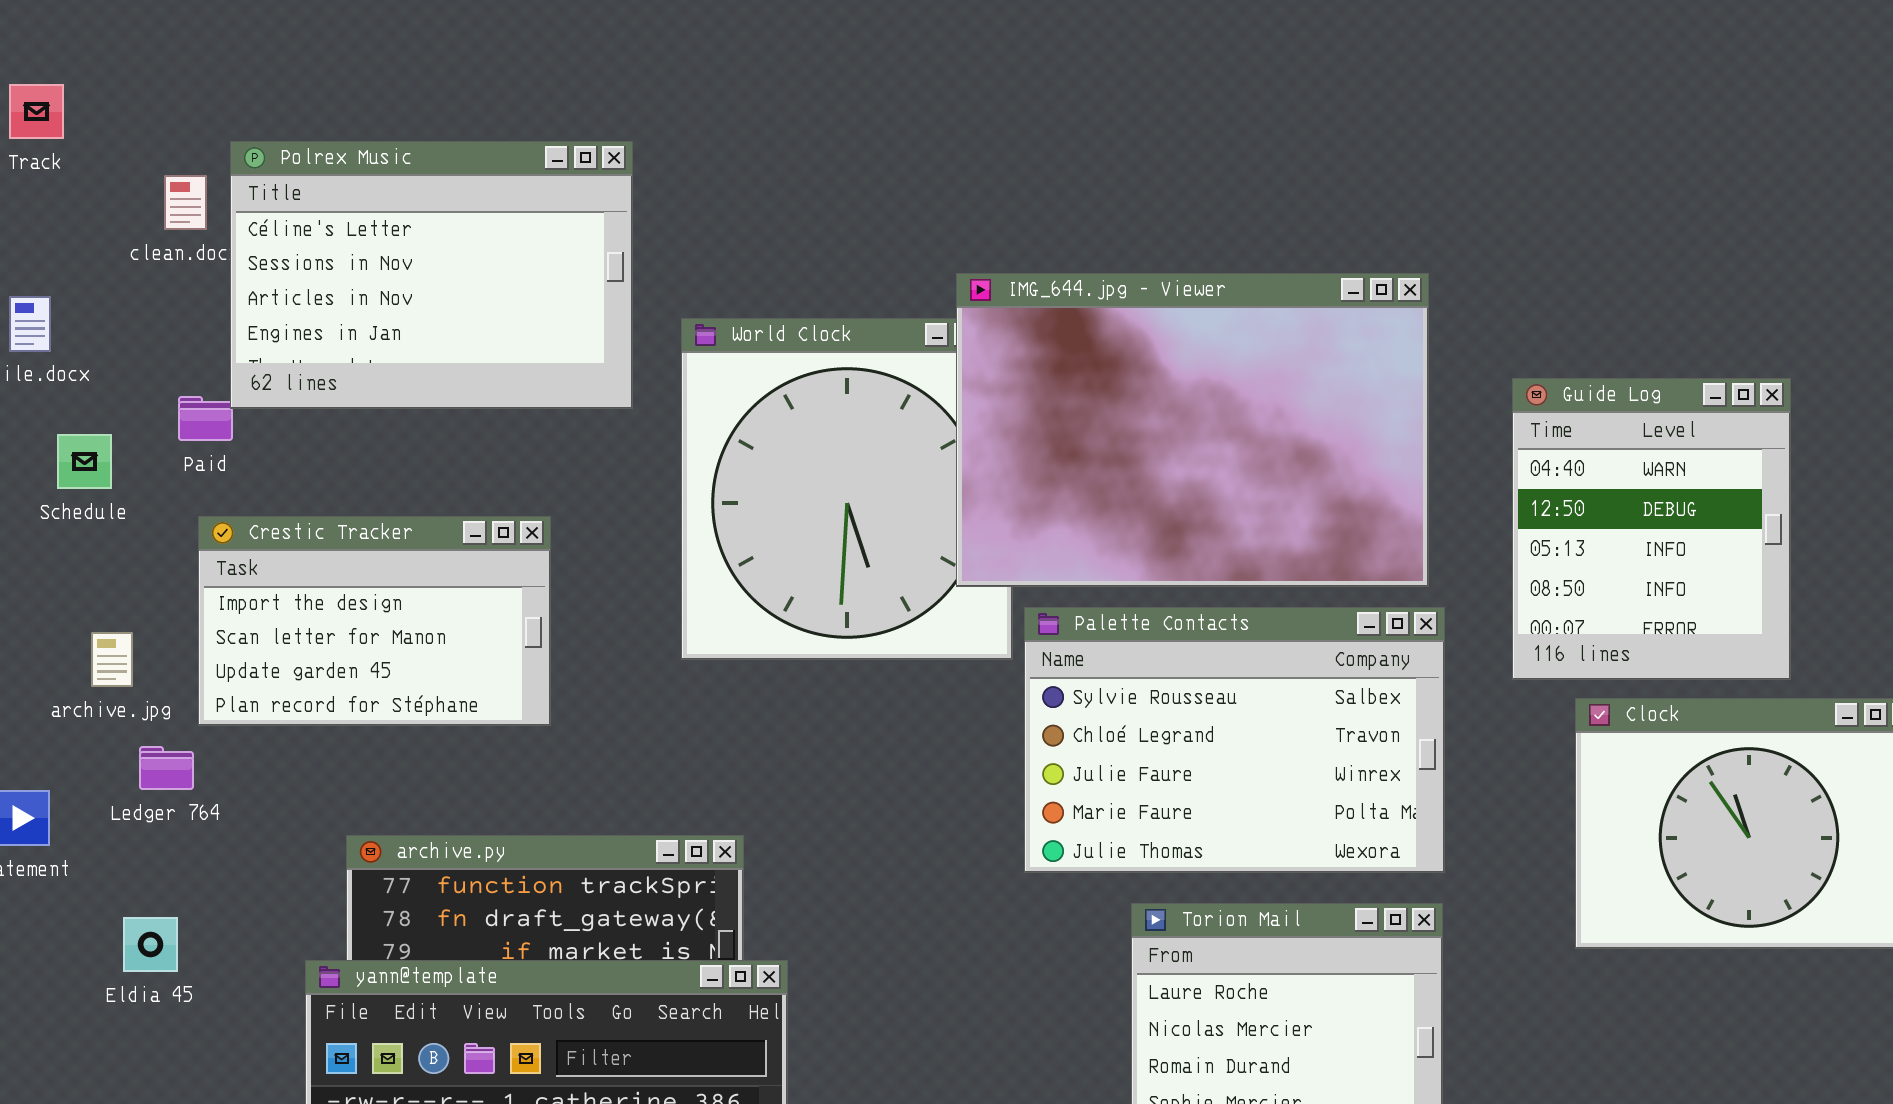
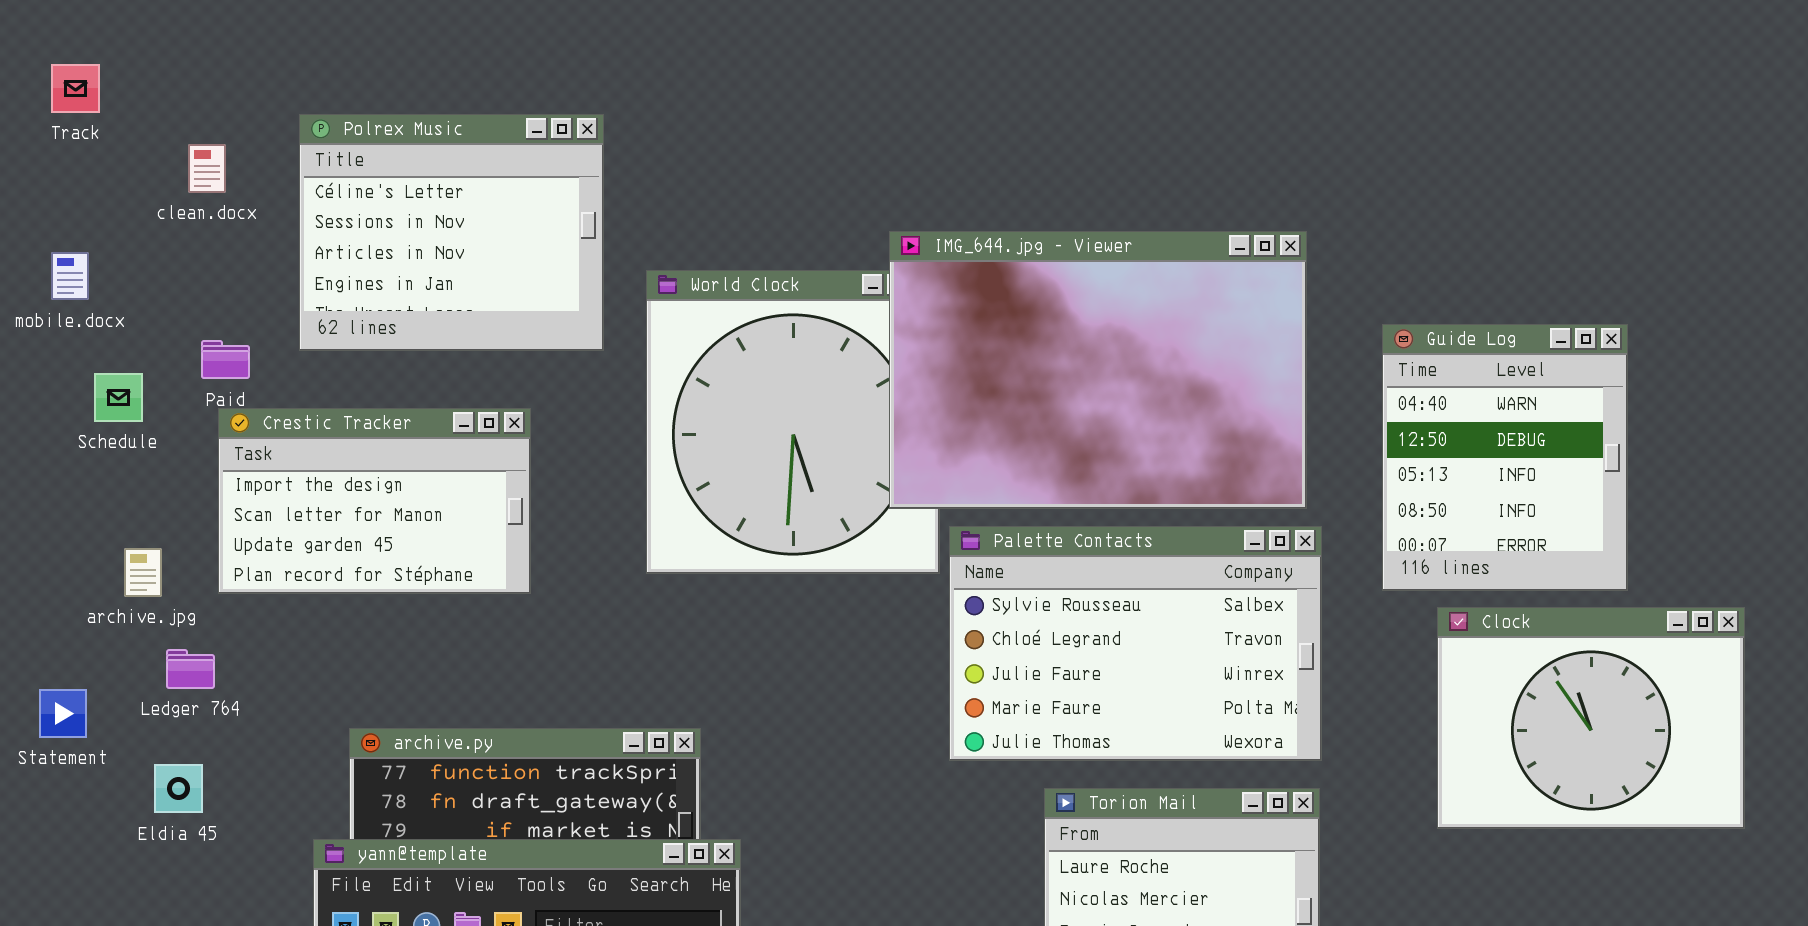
Polrex Music: [230,141,633,409] -> [299,114,604,351], resized
Crestic Tracker: [198,516,551,726] -> [218,408,531,594], moved
Eldia 45: [123,917,178,972] -> [154,764,203,813], moved

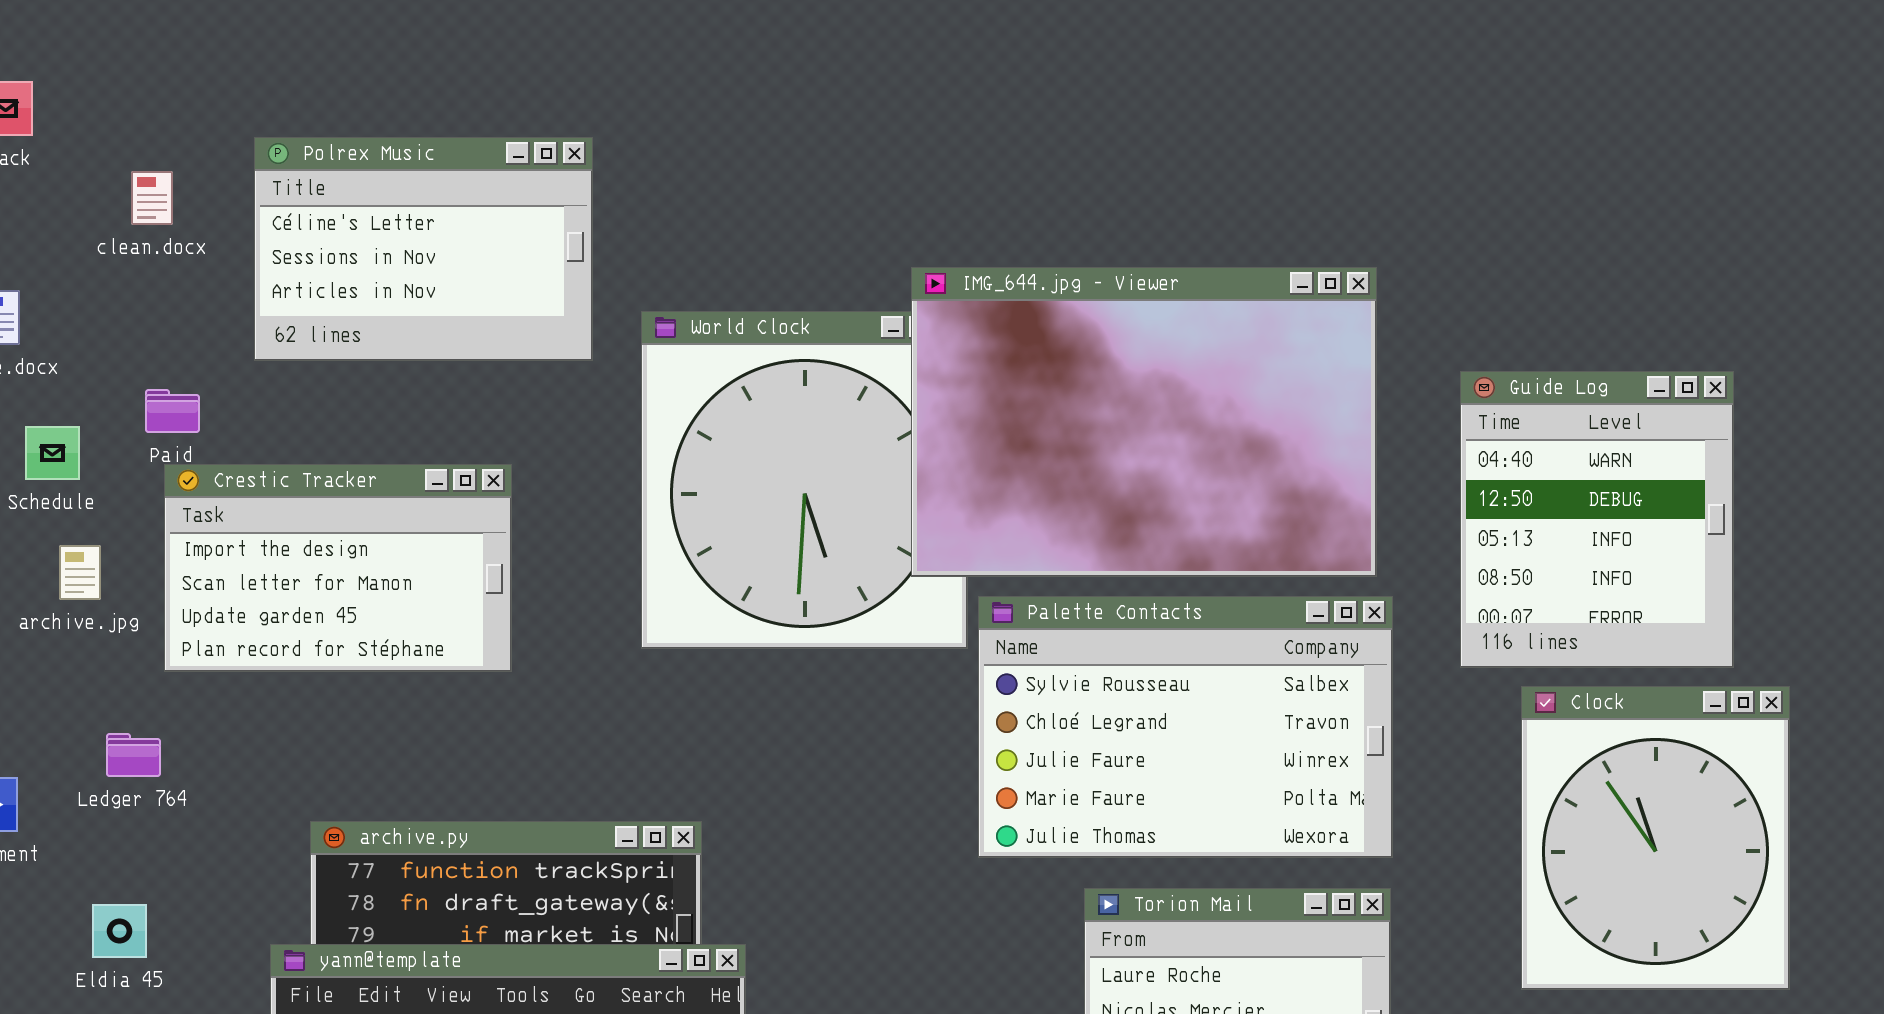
Polrex Music: [299,114,604,351] -> [254,137,593,361], resized
archive.jpg: [124,548,162,597] -> [59,545,101,600], moved
Clock: [1437,607,1745,829] -> [1521,686,1790,990], resized
Eldia 45: [154,764,203,813] -> [92,904,147,958], moved

